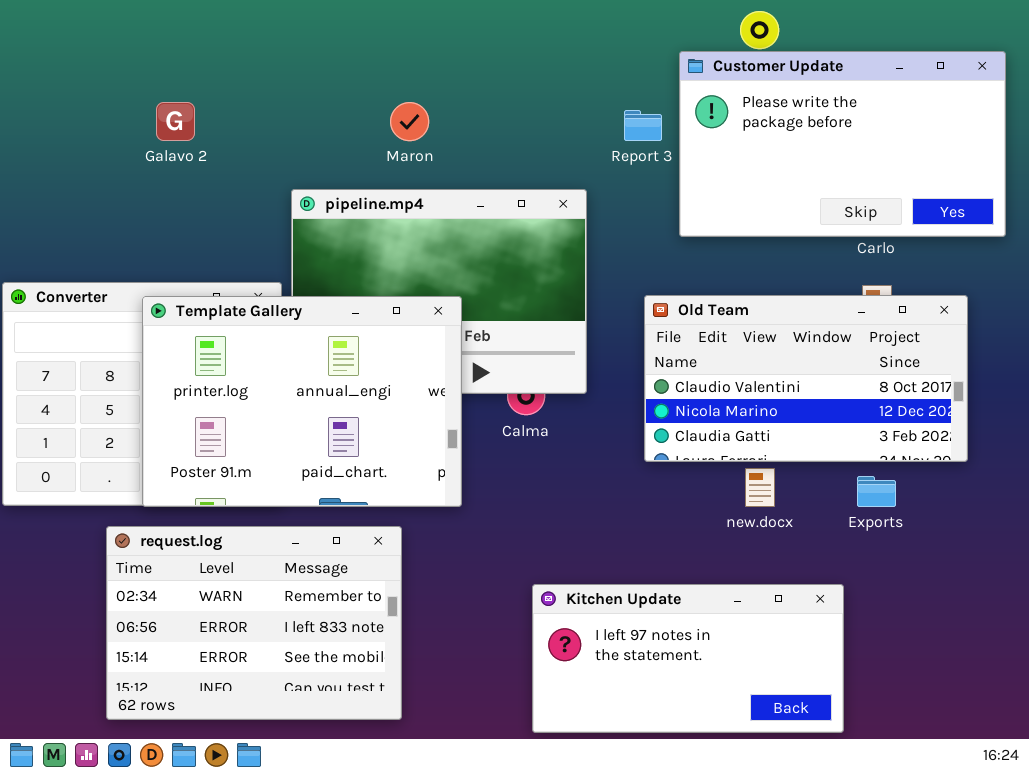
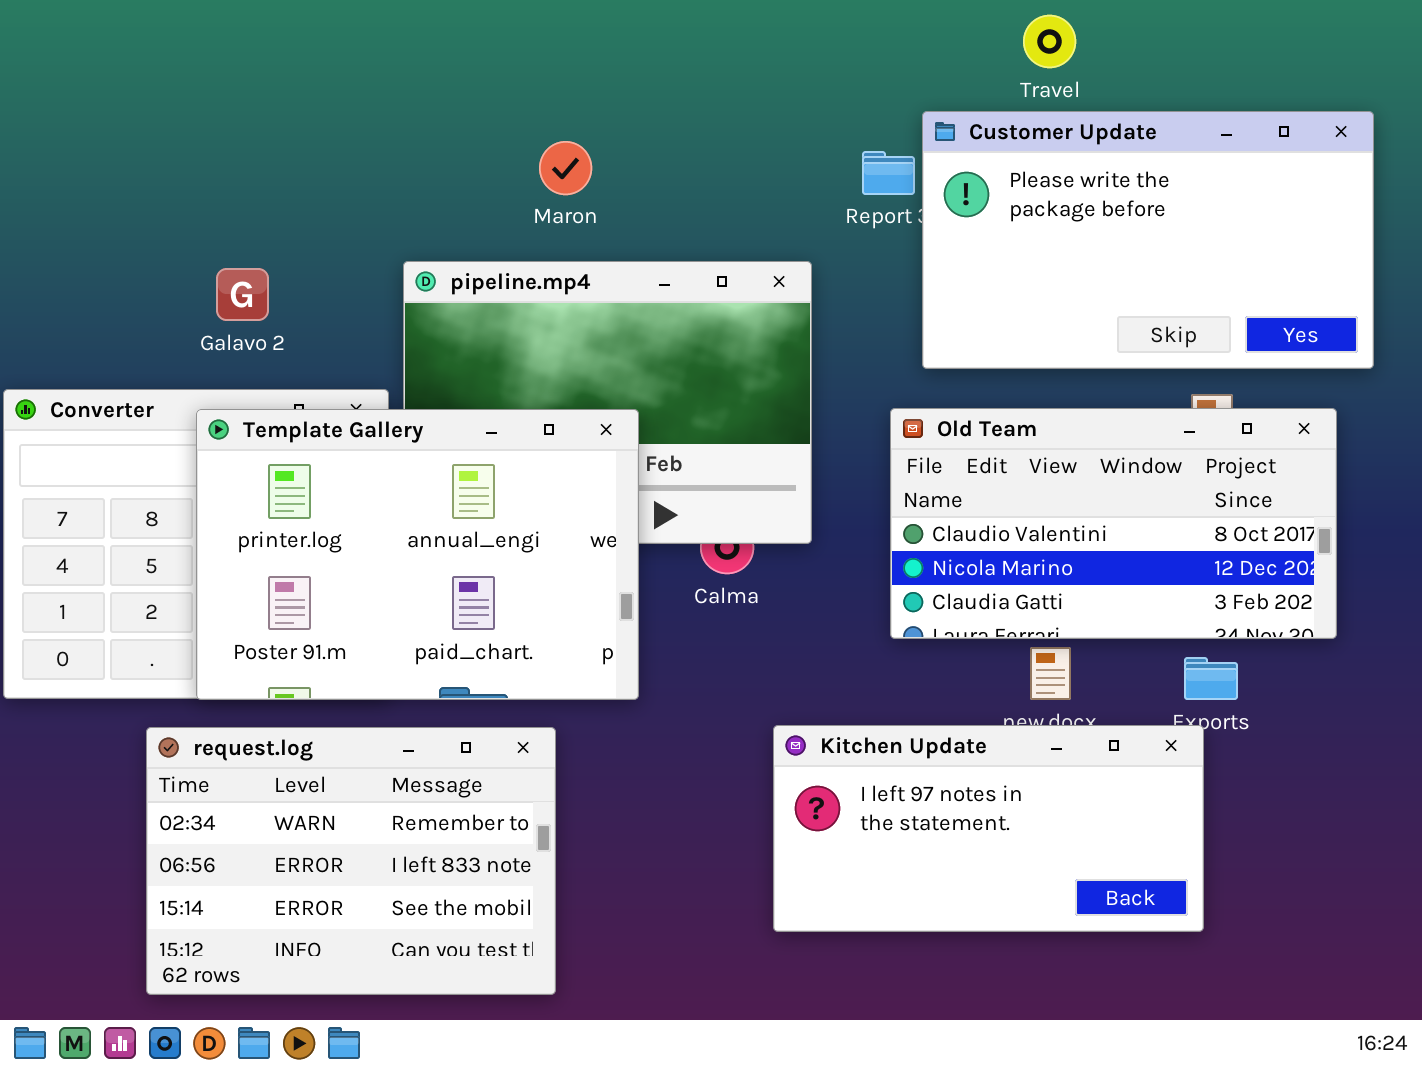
Customer Update: [679,51,1006,237] -> [922,111,1374,369], moved
Galavo 2: [156,102,195,141] -> [216,268,269,321], moved
Kitchen Update: [532,584,844,733] -> [773,725,1204,932], moved

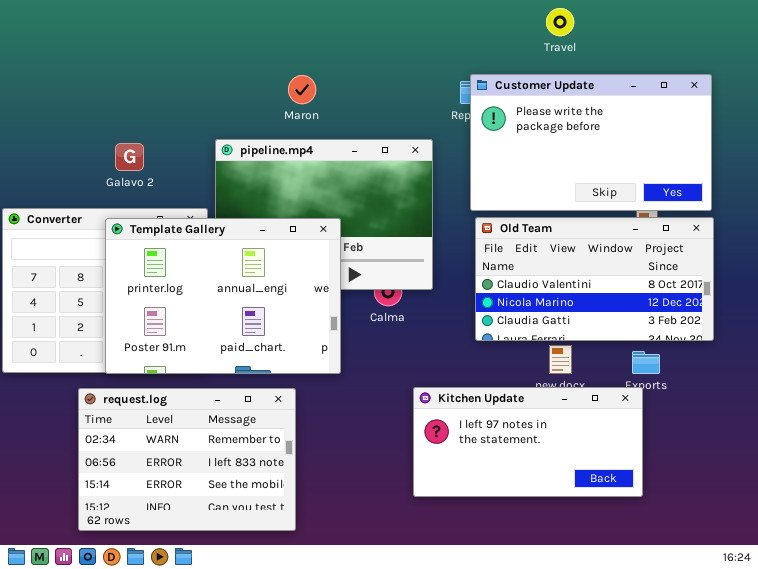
Customer Update: [922,111,1374,369] -> [470,74,712,211], moved

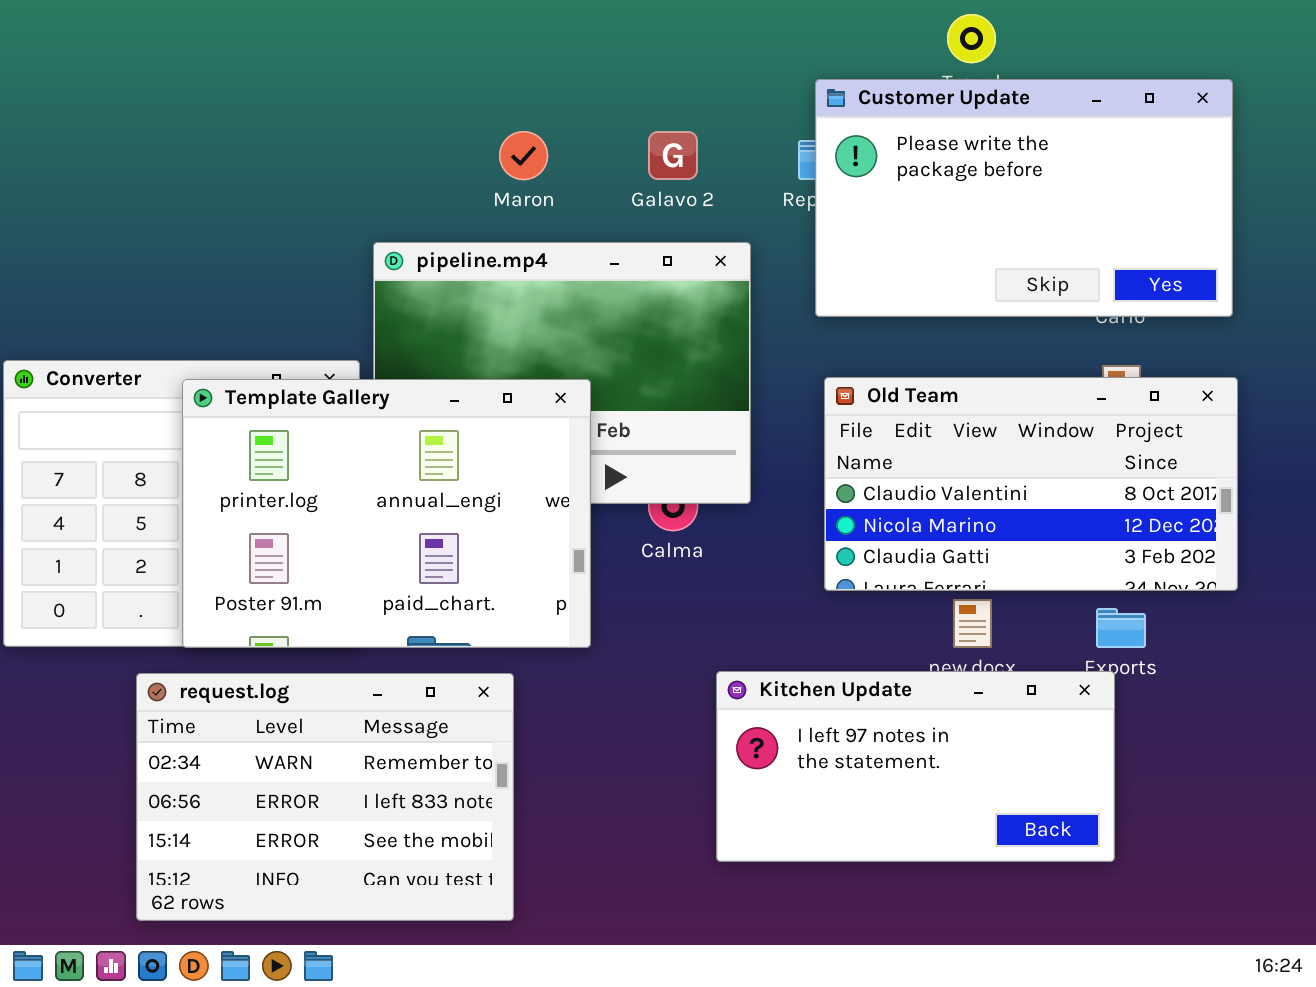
Customer Update: [470,74,712,211] -> [815,79,1233,317], moved
Galavo 2: [115,143,144,171] -> [648,131,698,180], moved

